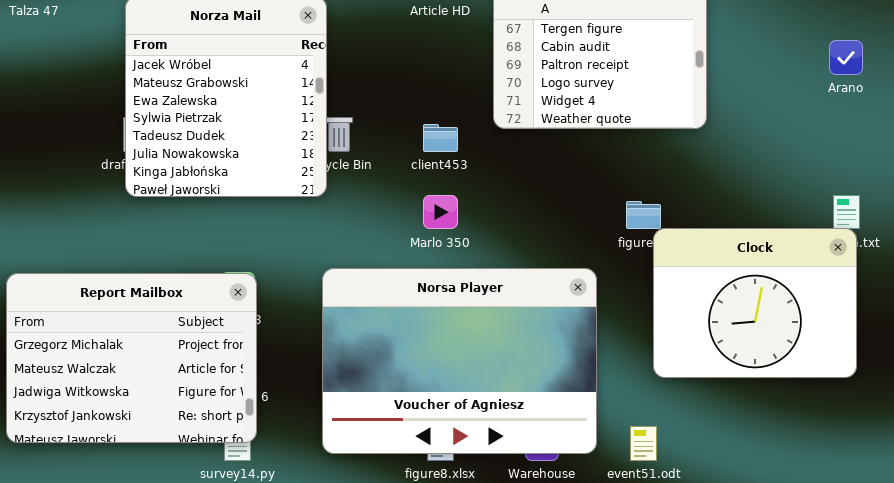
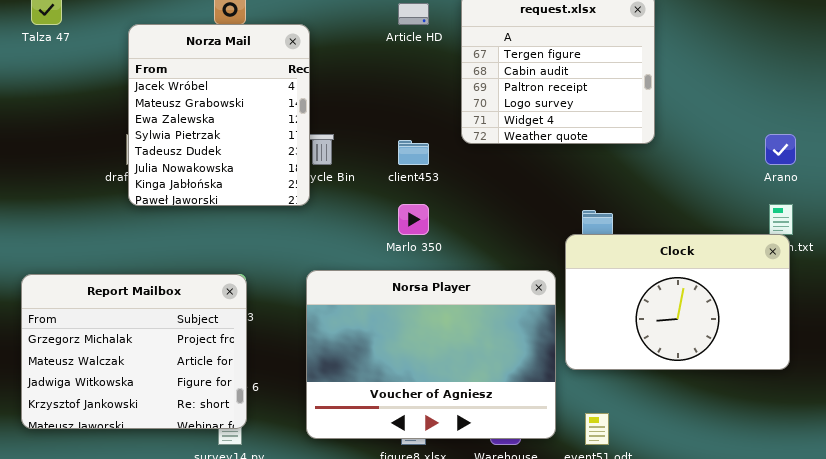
Arano: [829,40,863,75] -> [765,134,796,165], moved
Clock: [653,228,857,378] -> [565,234,790,370], resized

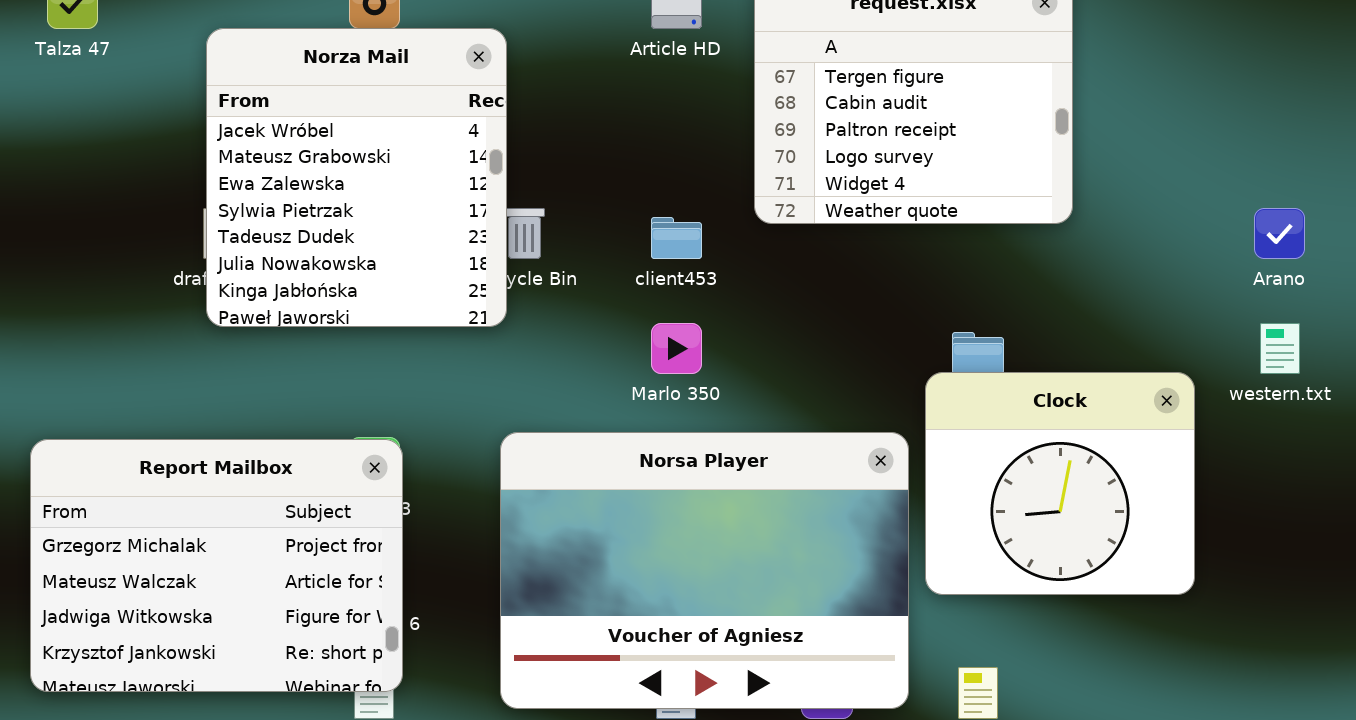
Clock: [565,234,790,370] -> [925,372,1195,595], resized

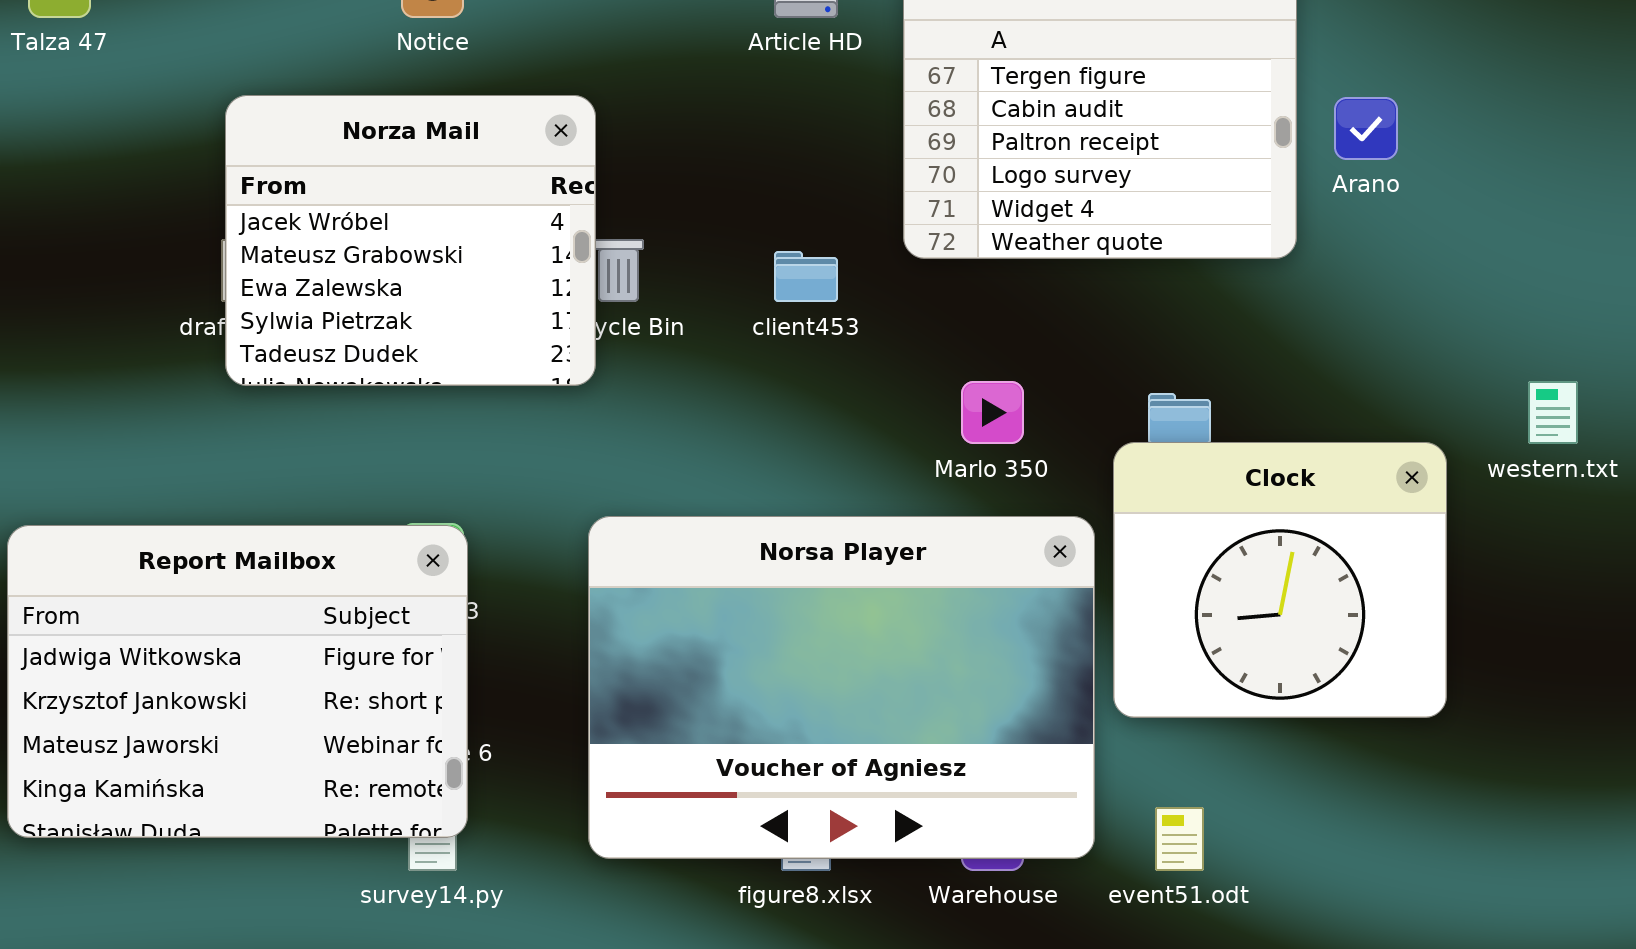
Norza Mail: [206,28,507,327] -> [225,95,596,386], resized
Arano: [1254,208,1305,259] -> [1334,97,1398,160], moved
Marlo 350: [651,323,702,374] -> [961,381,1024,444], moved
Report Mailbox: [30,439,403,692] -> [7,525,468,838], scrolled down 2 rows

